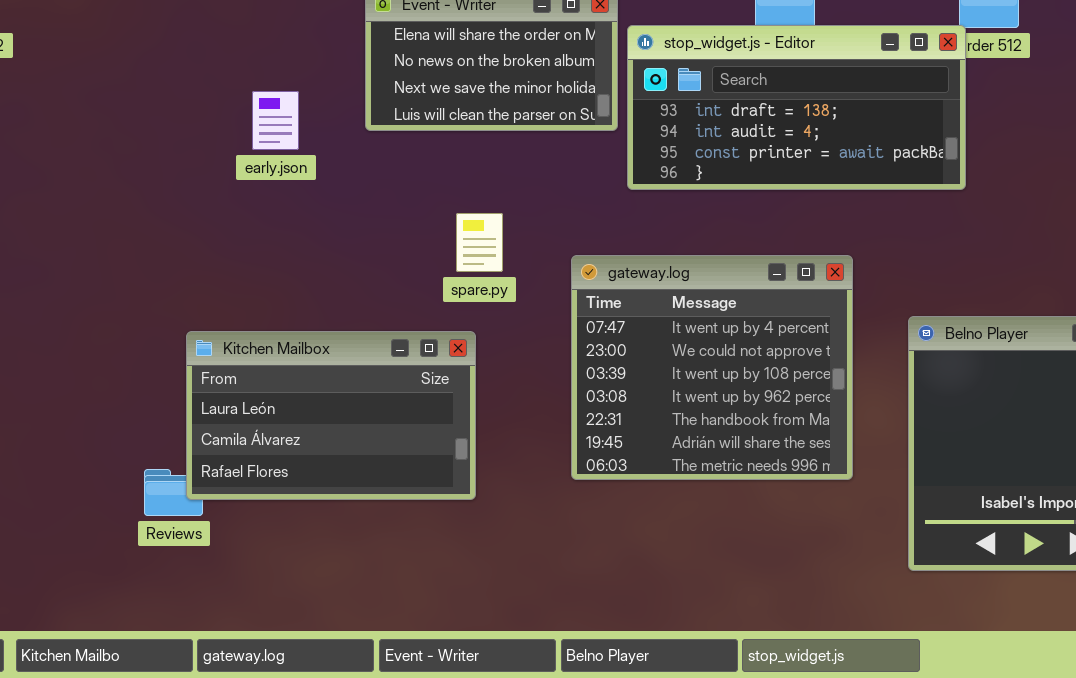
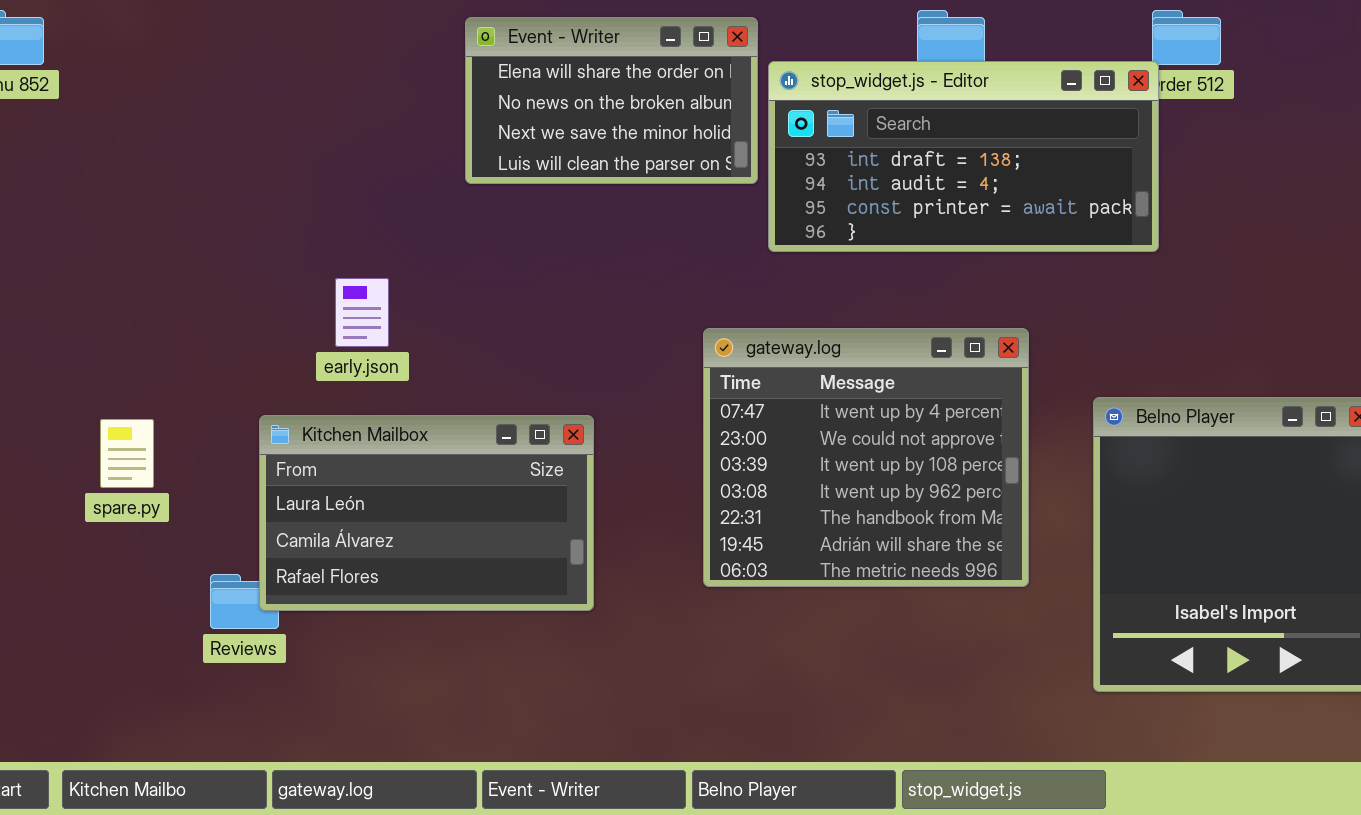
early.json: [252,91,299,150] -> [335,278,389,347], moved
spare.py: [456,213,503,272] -> [100,419,154,488], moved

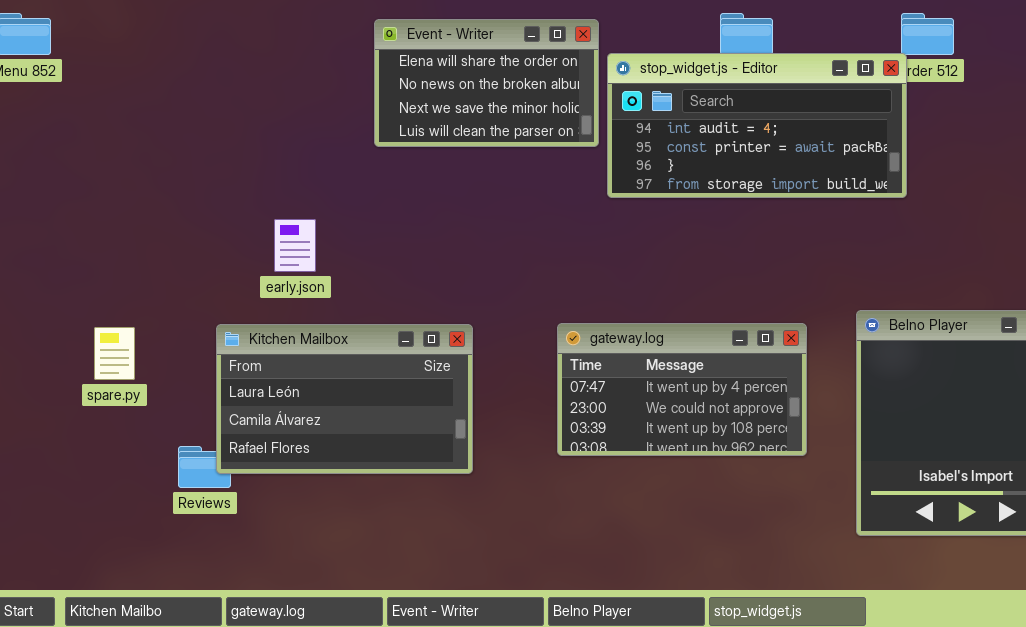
stop_widget.js - Editor: [768,61,1159,252] -> [607,53,907,198], scrolled down 1 row
gateway.log: [703,328,1029,587] -> [557,323,807,456], resized

